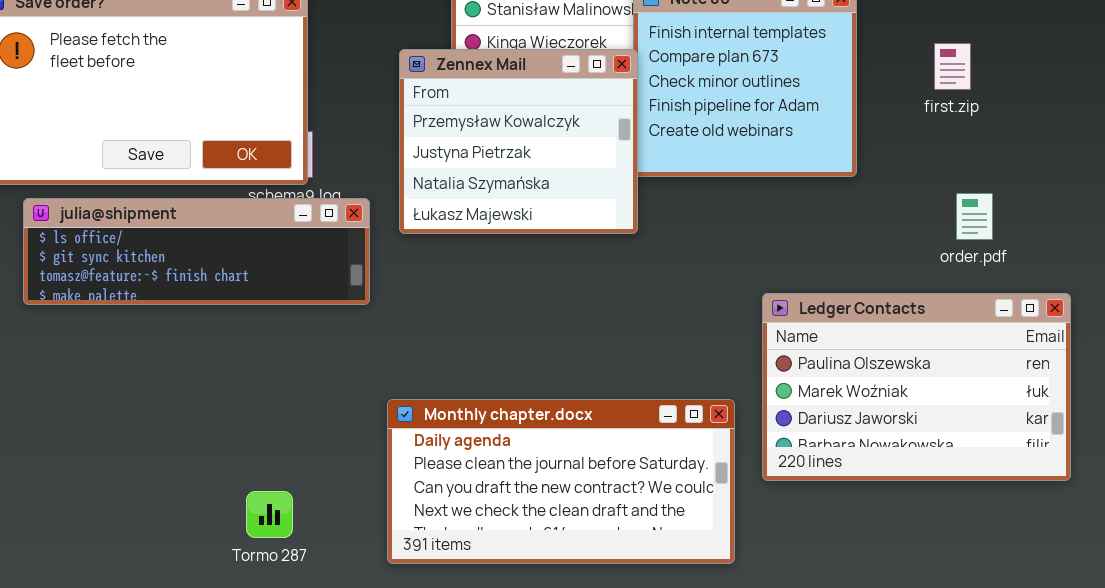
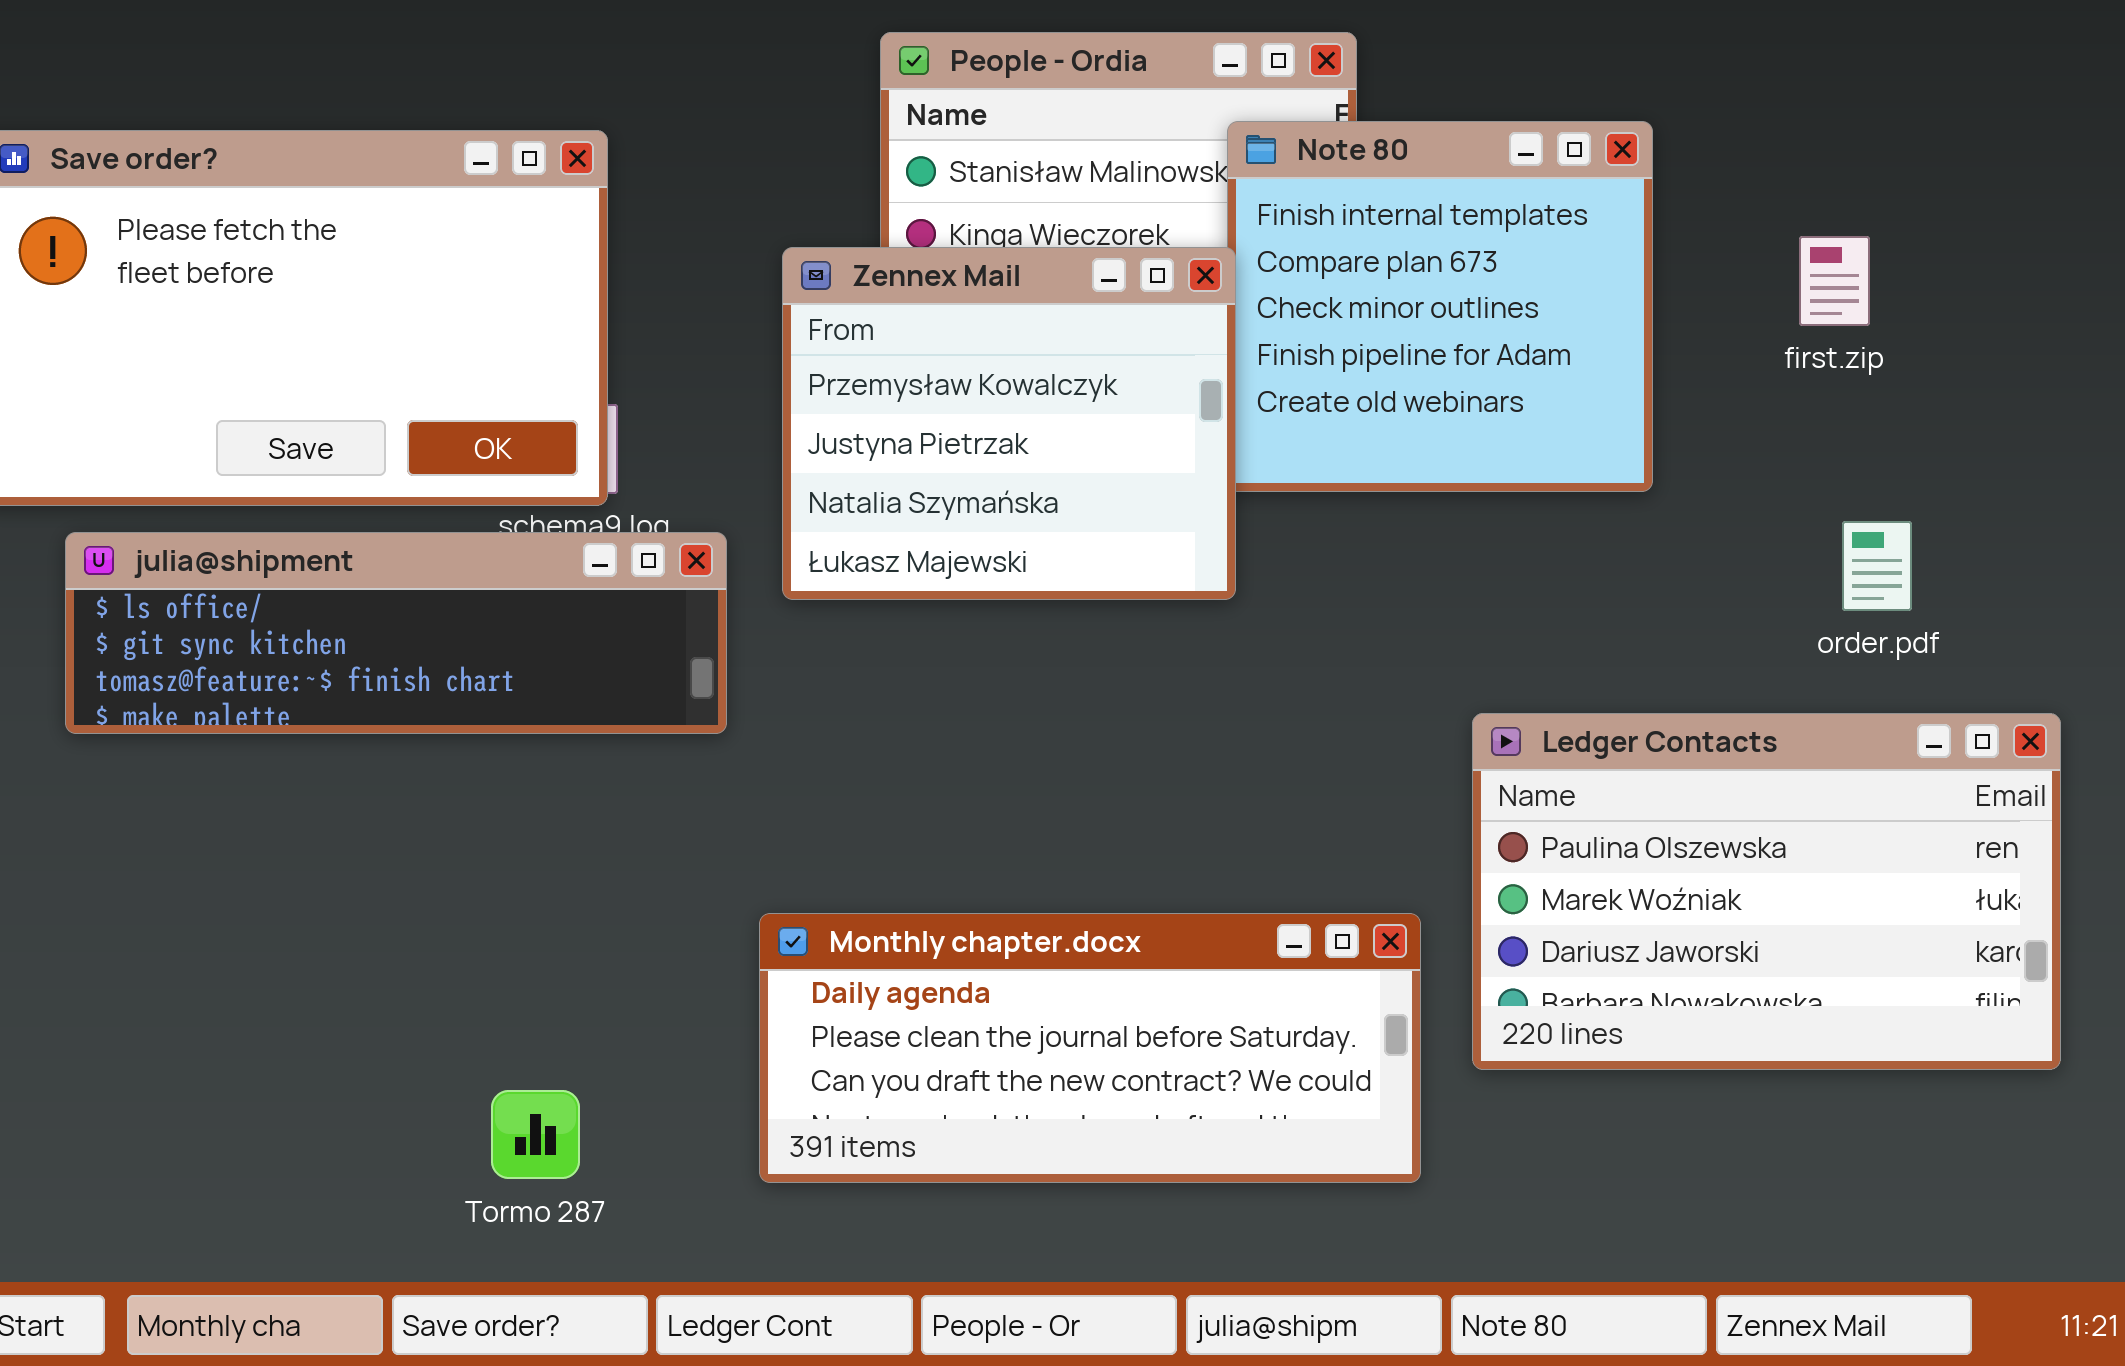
Monthly chapter.docx: [387,399,735,564] -> [759,913,1421,1183], resized

